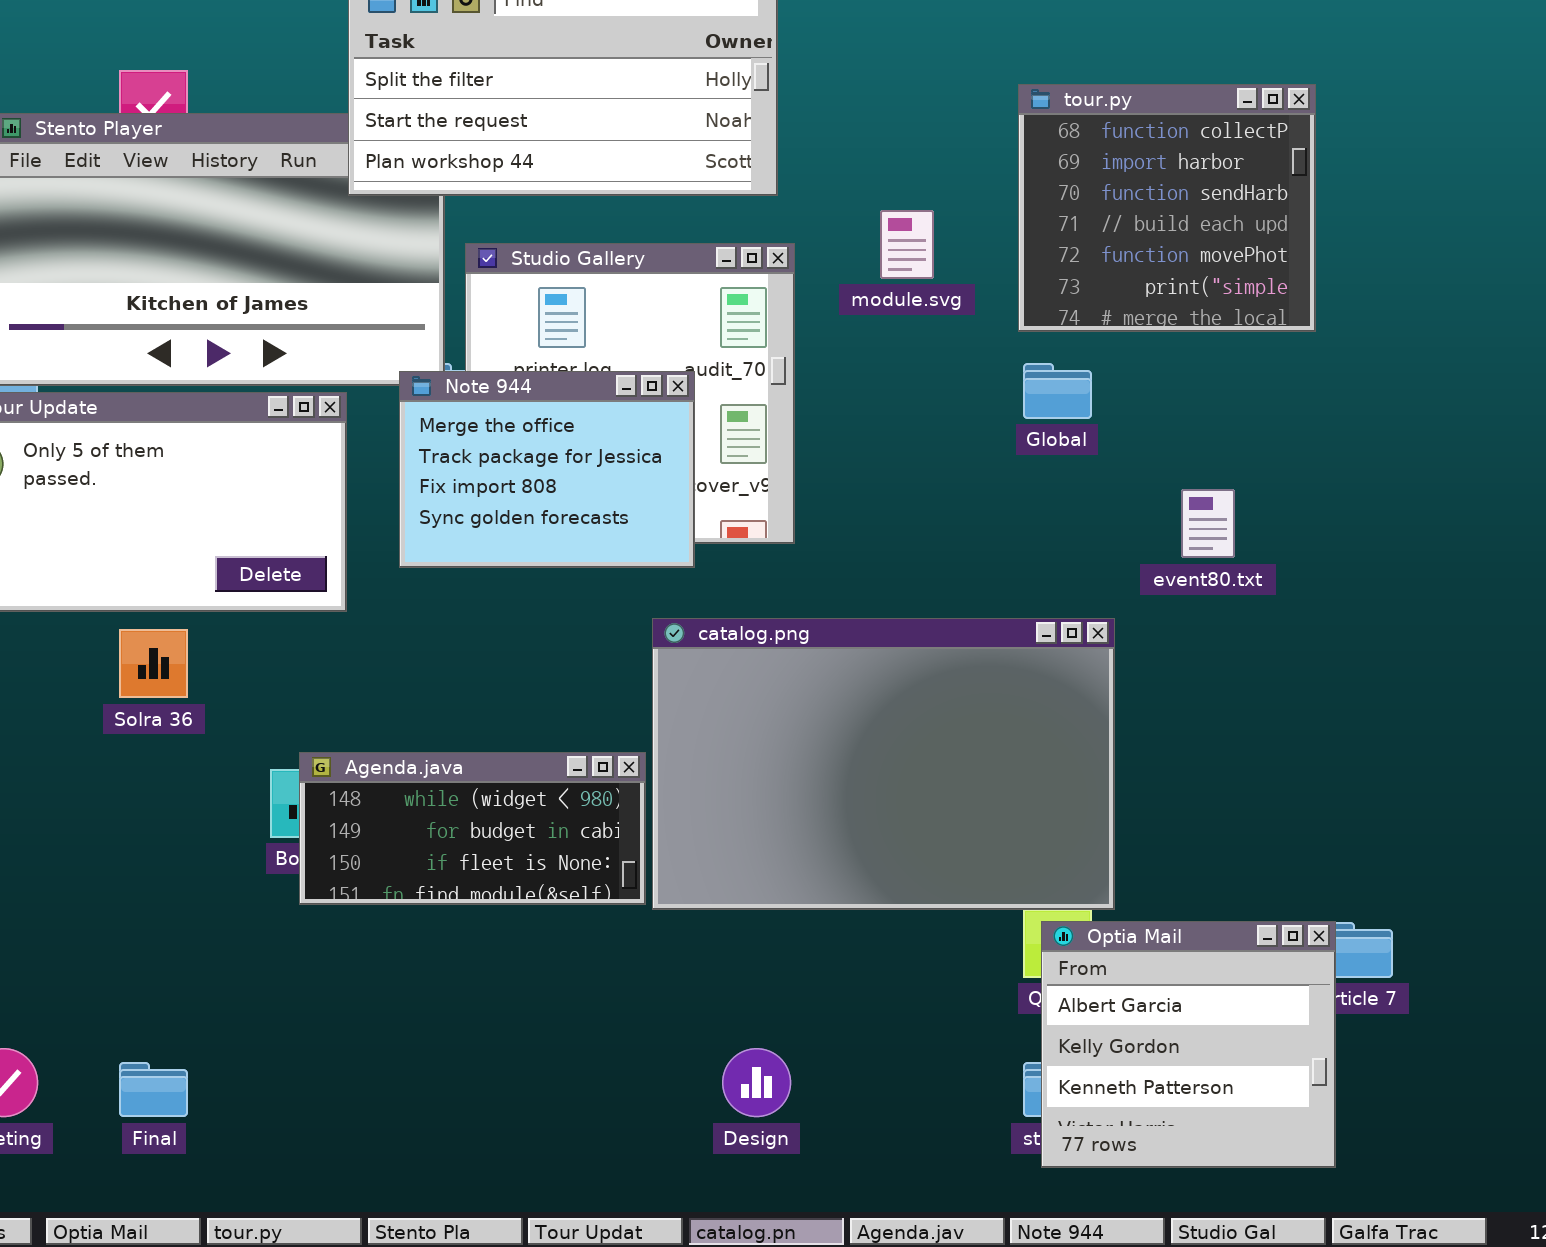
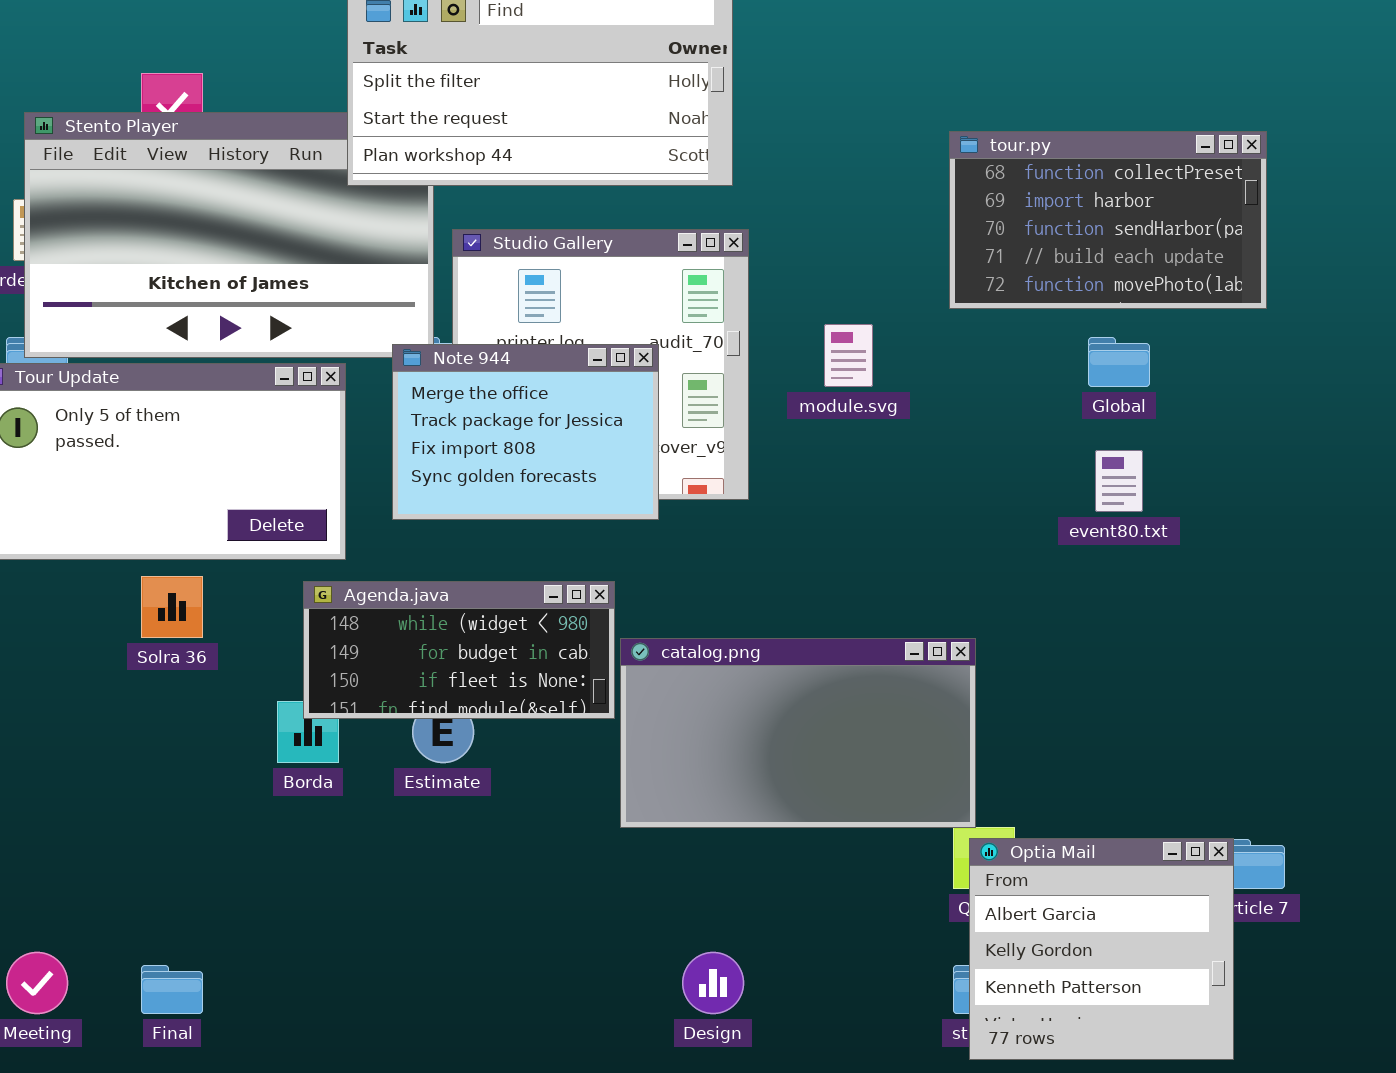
tour.py: [1018,84,1316,332] -> [949,131,1267,309], resized
module.svg: [880,210,934,279] -> [824,324,873,387], moved
Global: [1023,363,1092,419] -> [1088,337,1150,387], moved
catalog.png: [652,618,1115,910] -> [620,638,976,828], resized
Agenda.java: [299,752,646,905] -> [303,581,615,719], moved

